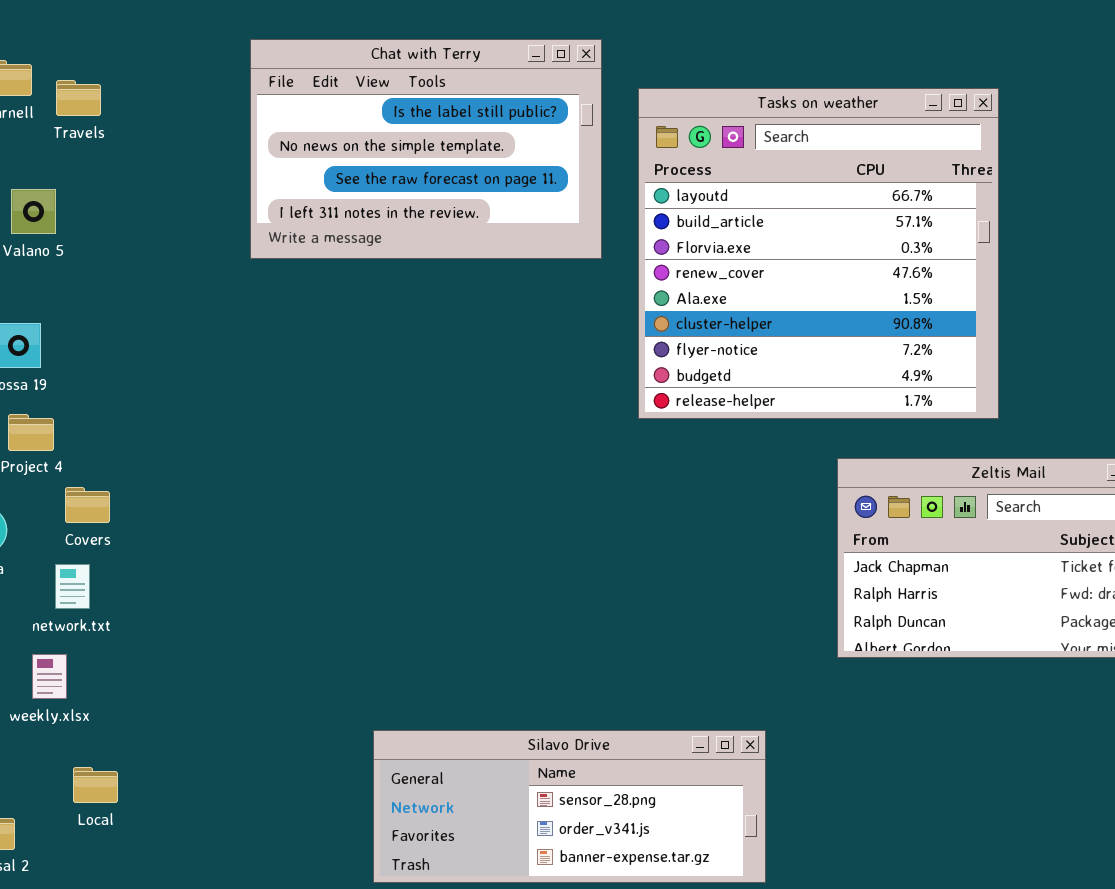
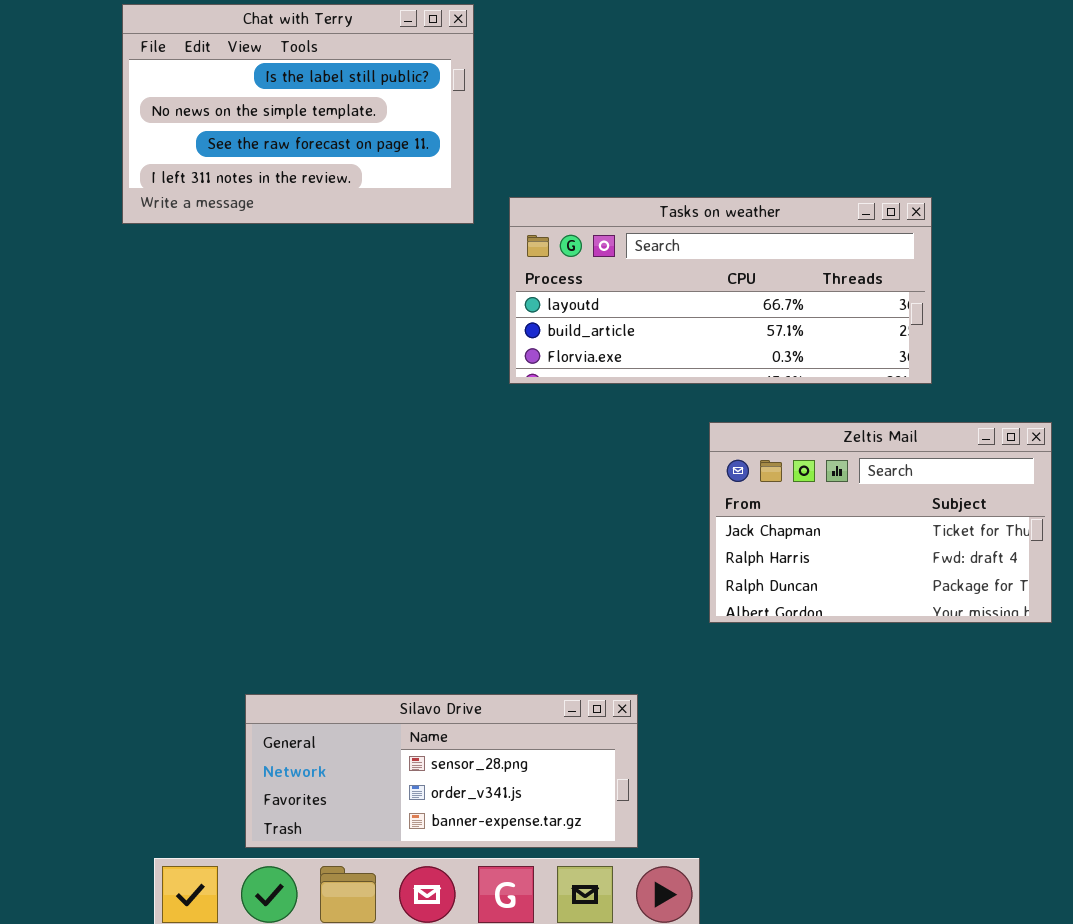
Tasks on weather: [638,88,999,419] -> [509,197,932,384], resized

